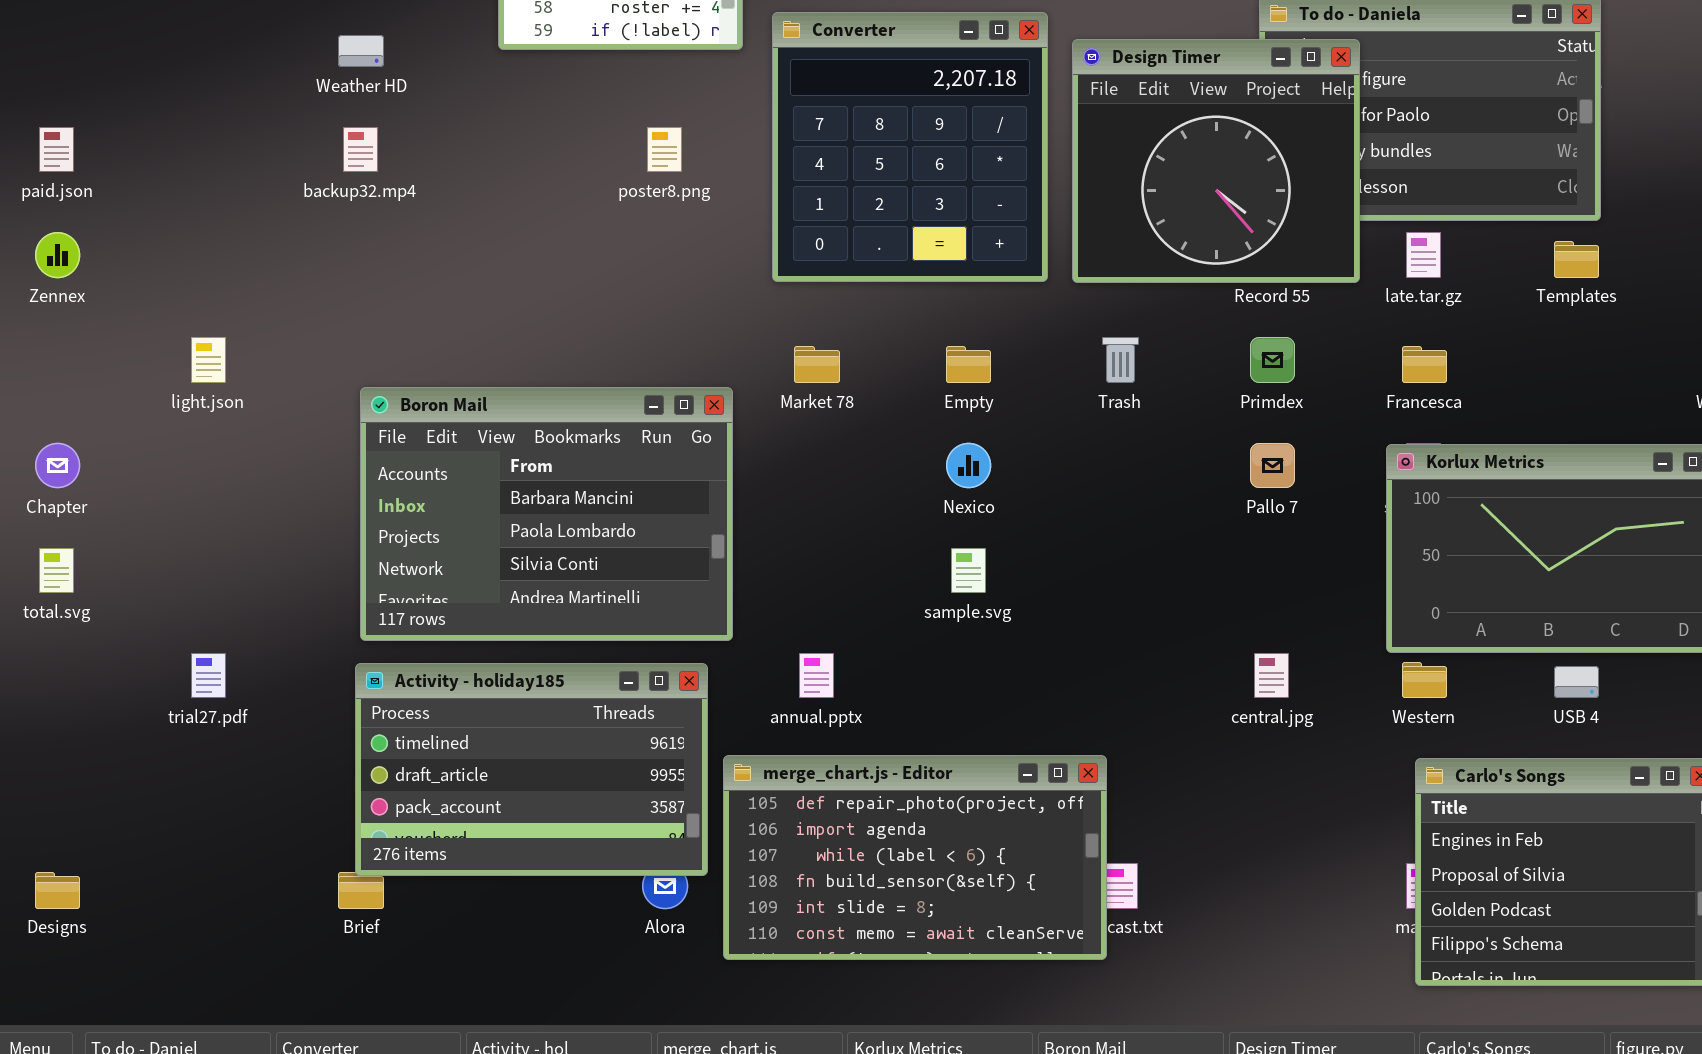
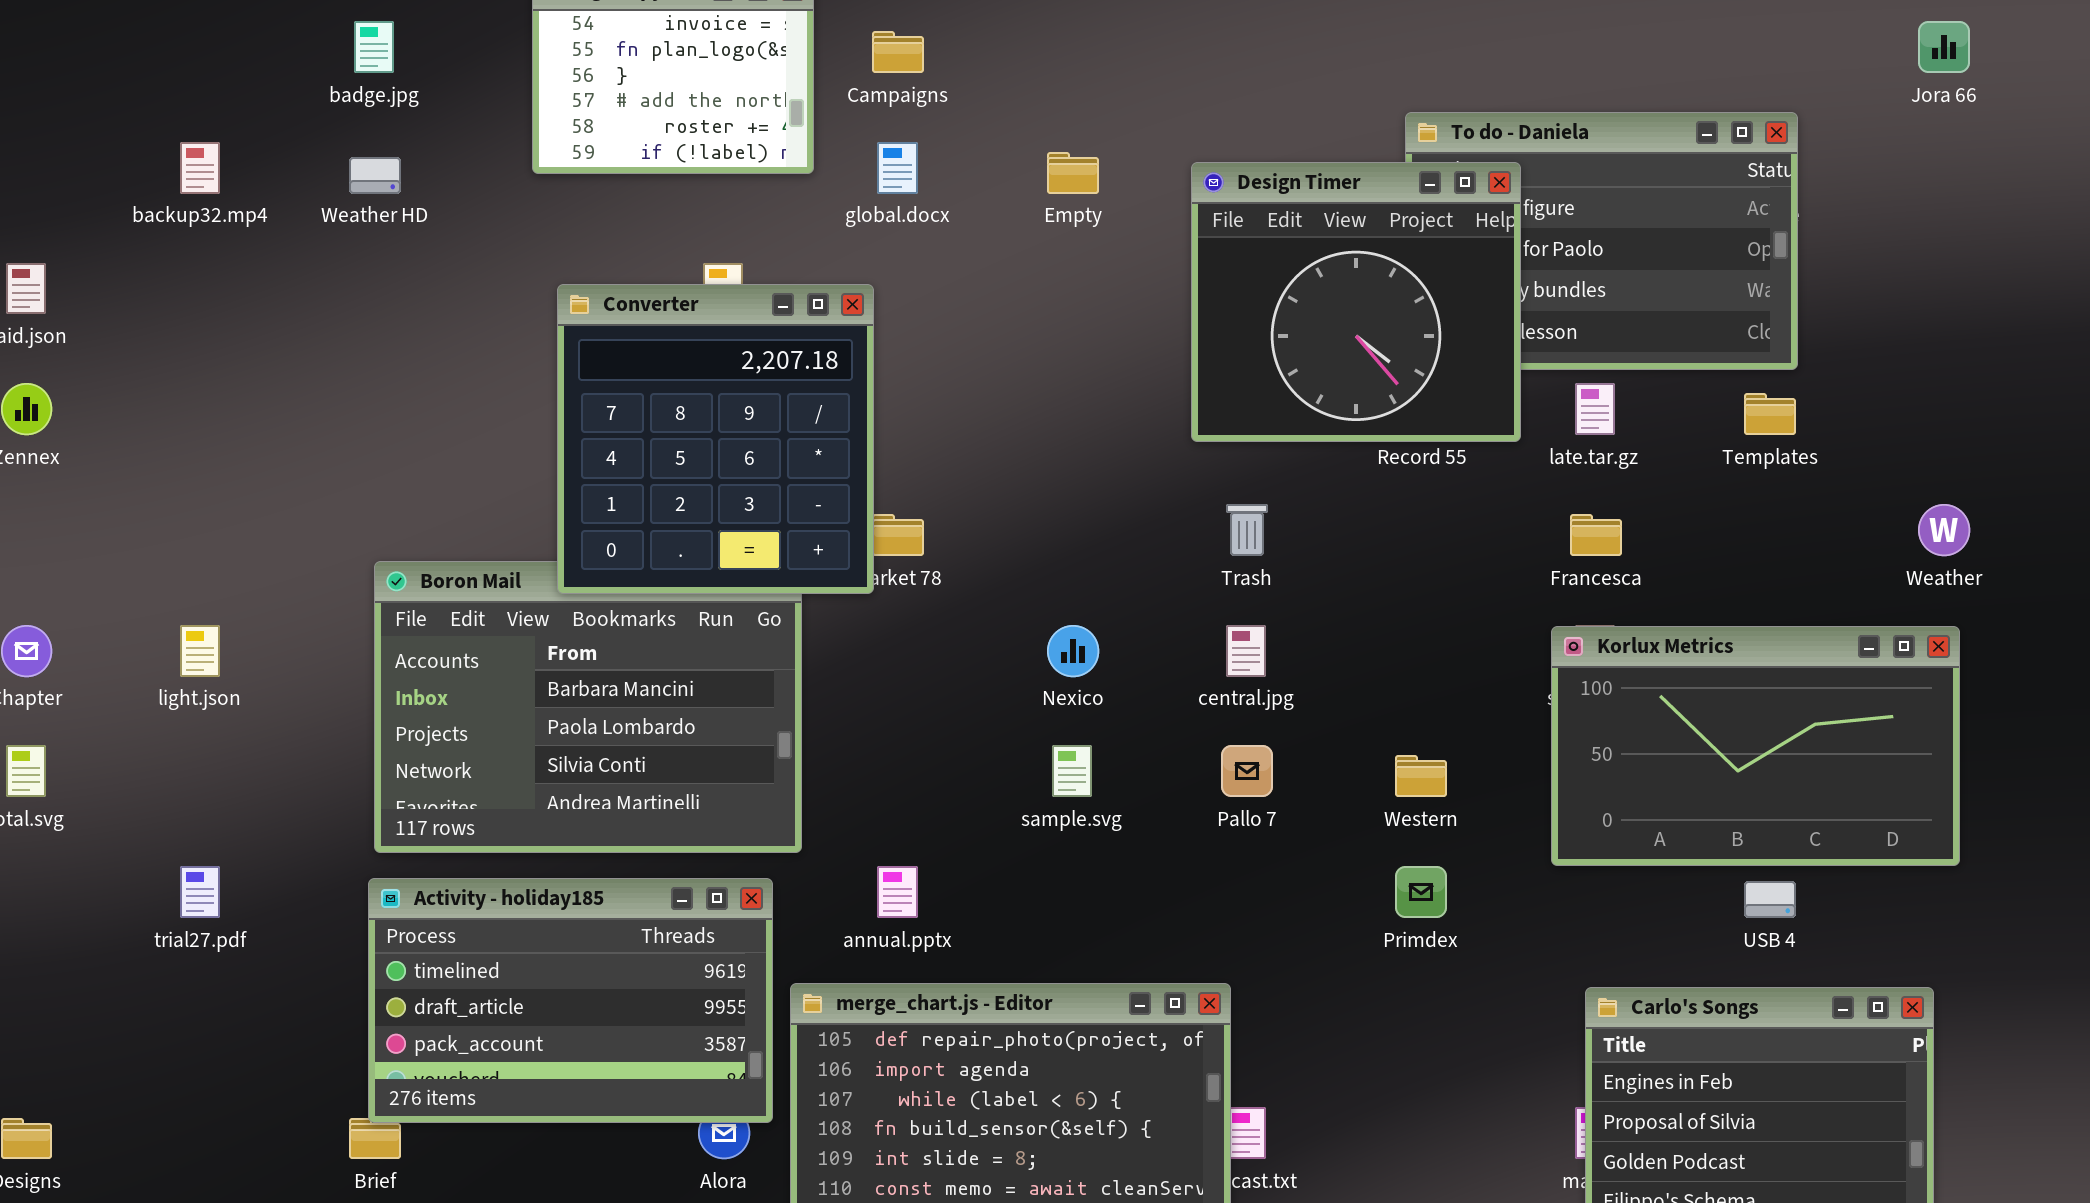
Converter: [772,12,1048,282] -> [557,284,874,594], moved
backup32.mp4: [343,127,378,172] -> [180,142,220,194], moved
light.json: [191,337,226,383] -> [180,625,220,677], moved
Primdex: [1250,337,1295,383] -> [1395,866,1447,918], moved
Empty: [946,346,991,383] -> [1047,152,1099,194], moved
Pallo 7: [1250,443,1295,488] -> [1221,745,1273,797], moved
central.jpg: [1254,653,1289,698] -> [1226,625,1266,677], moved
Western: [1402,662,1447,698] -> [1395,755,1447,797], moved

